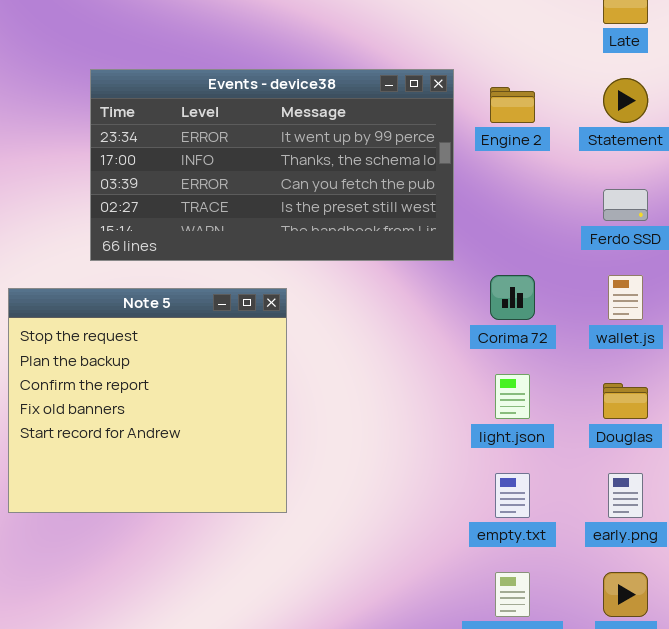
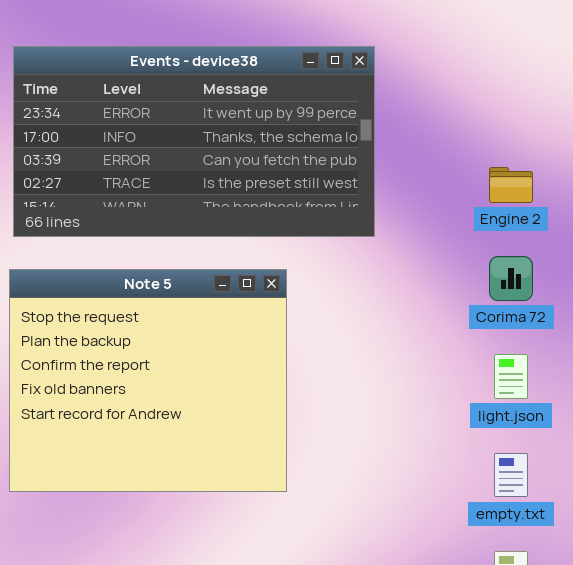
Events - device38: [90,69,454,261] -> [13,46,375,237], moved
Engine 2: [490,87,535,123] -> [489,167,533,203], moved

